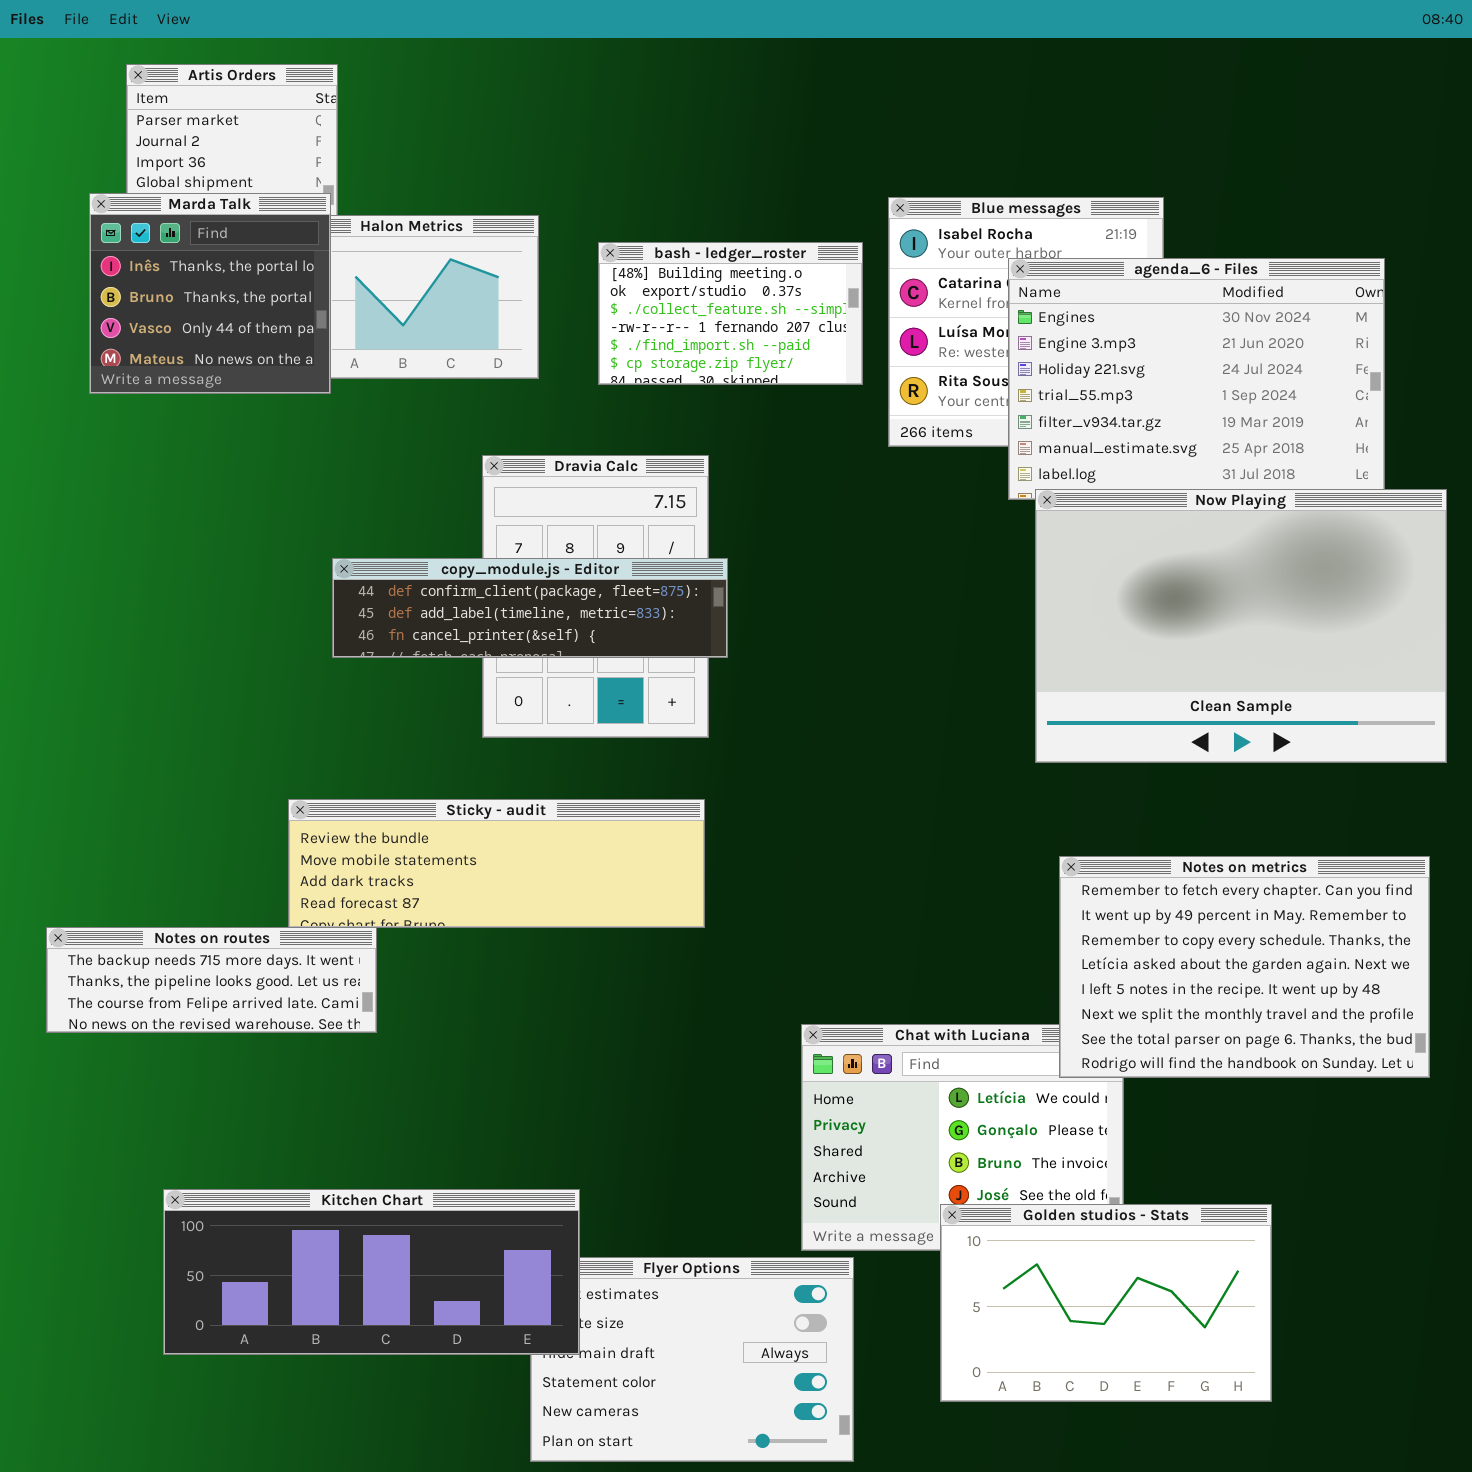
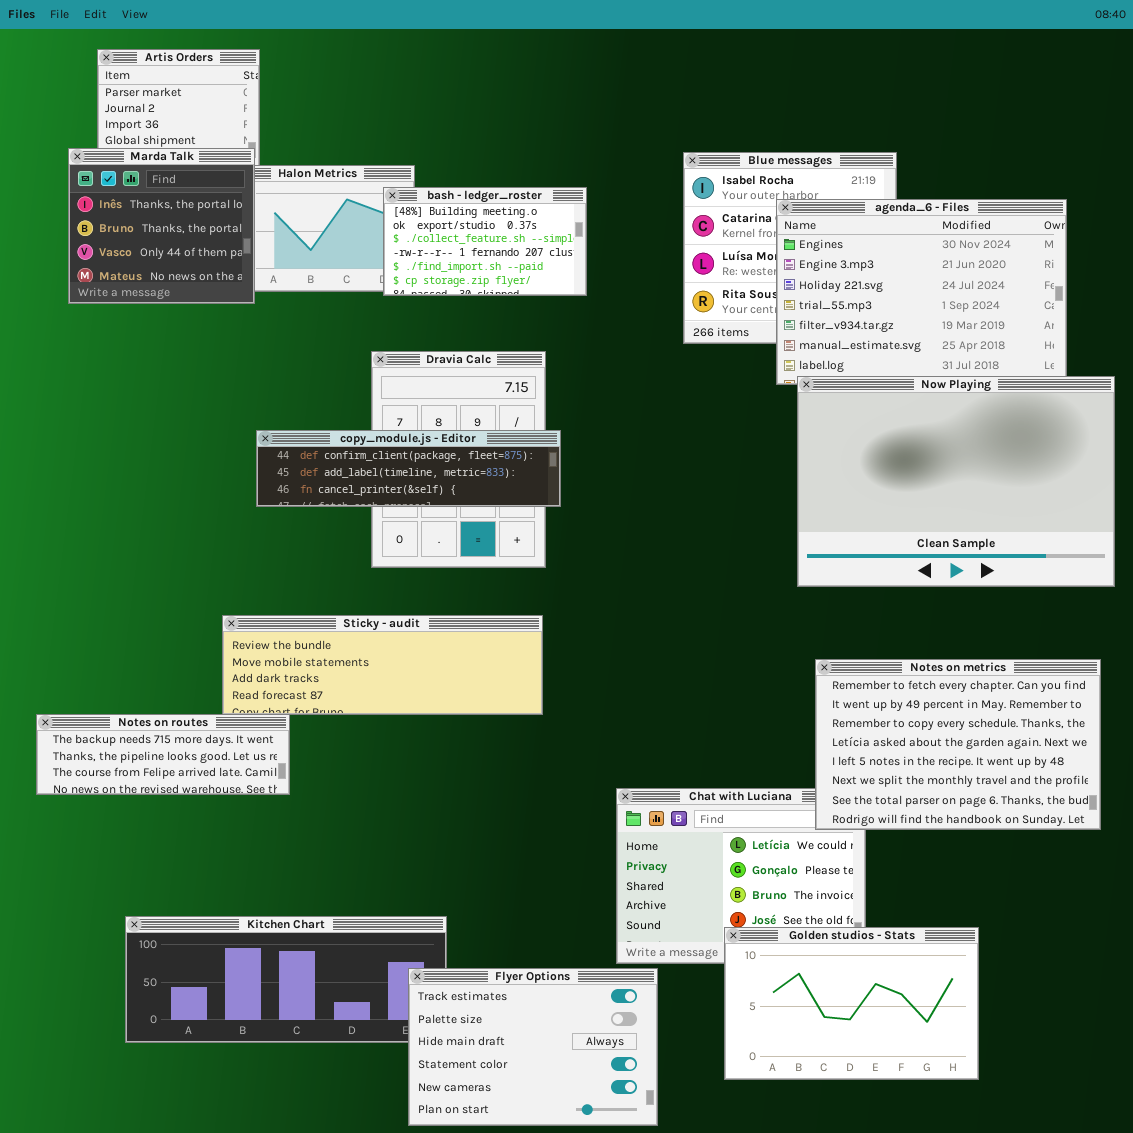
bash - ledger_roster: [598,242,863,385] -> [383,187,587,296], moved
Flyer Options: [530,1257,854,1462] -> [408,968,658,1126], raised

